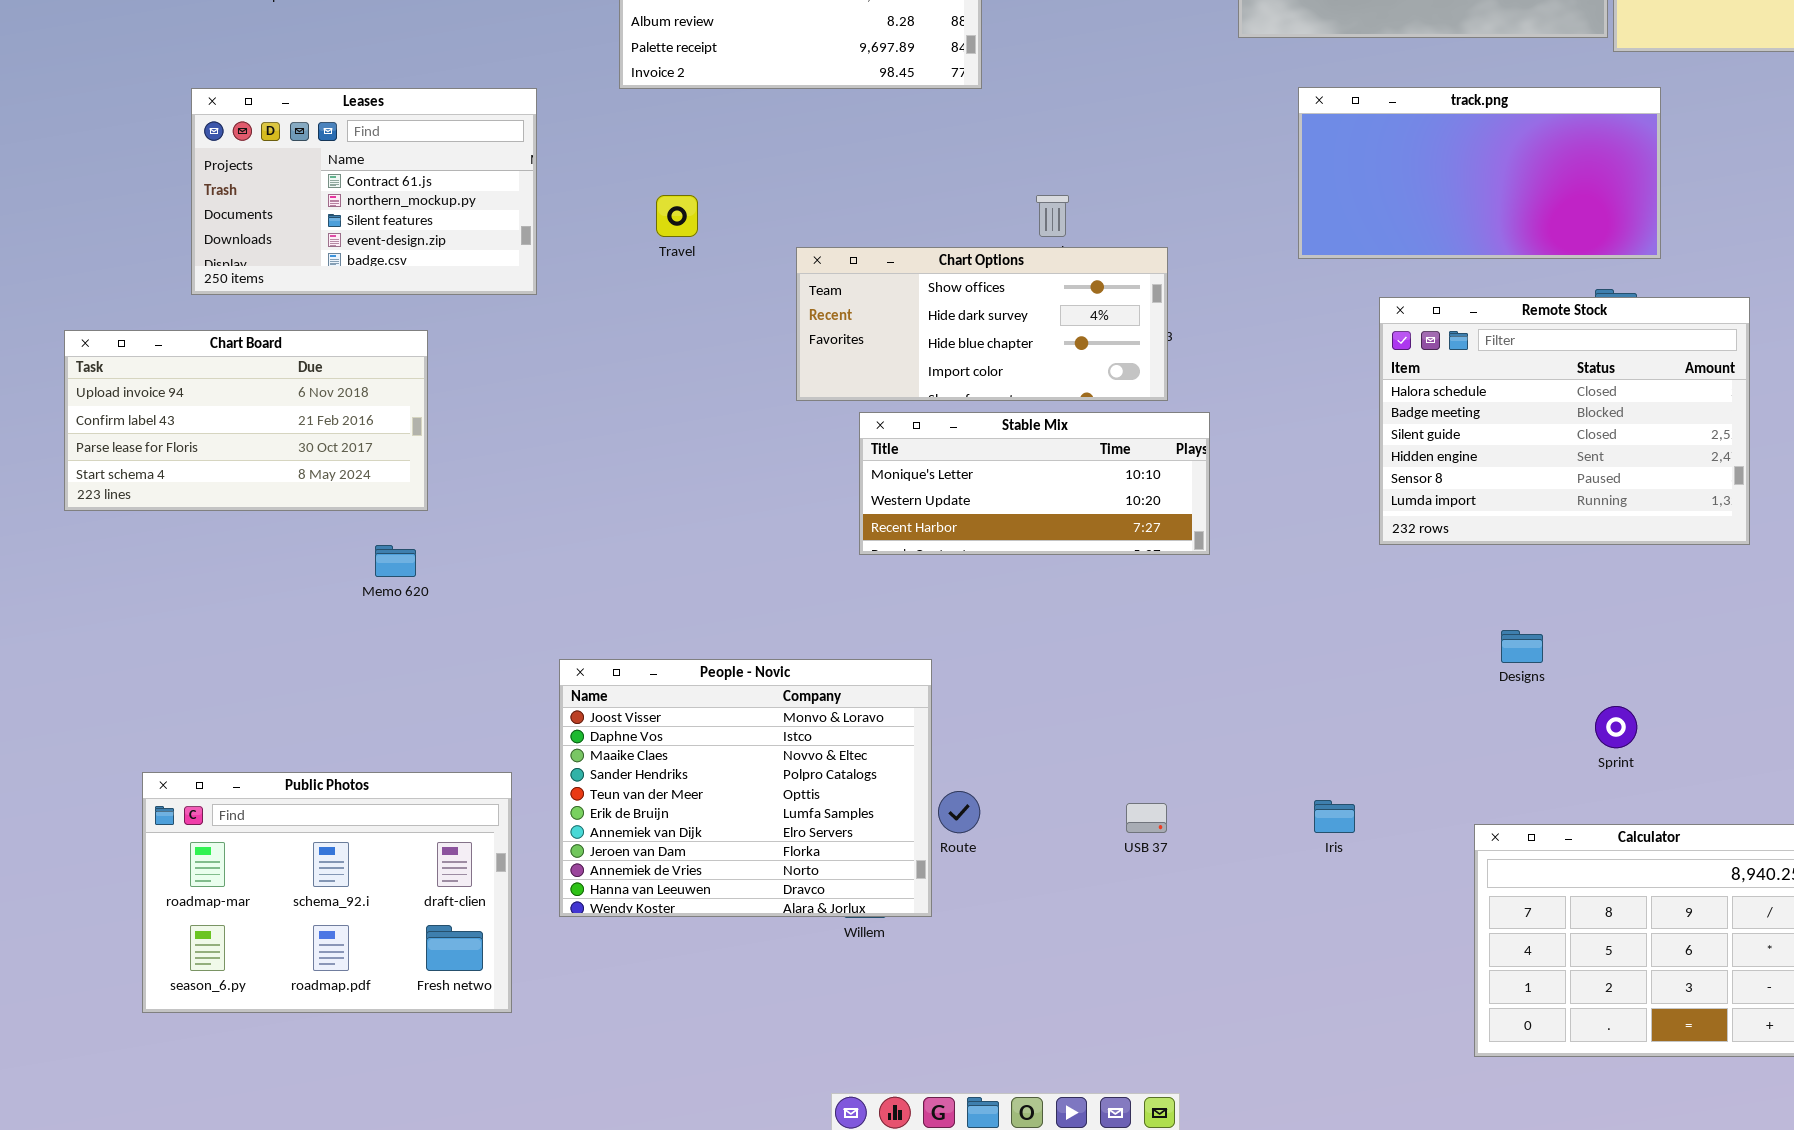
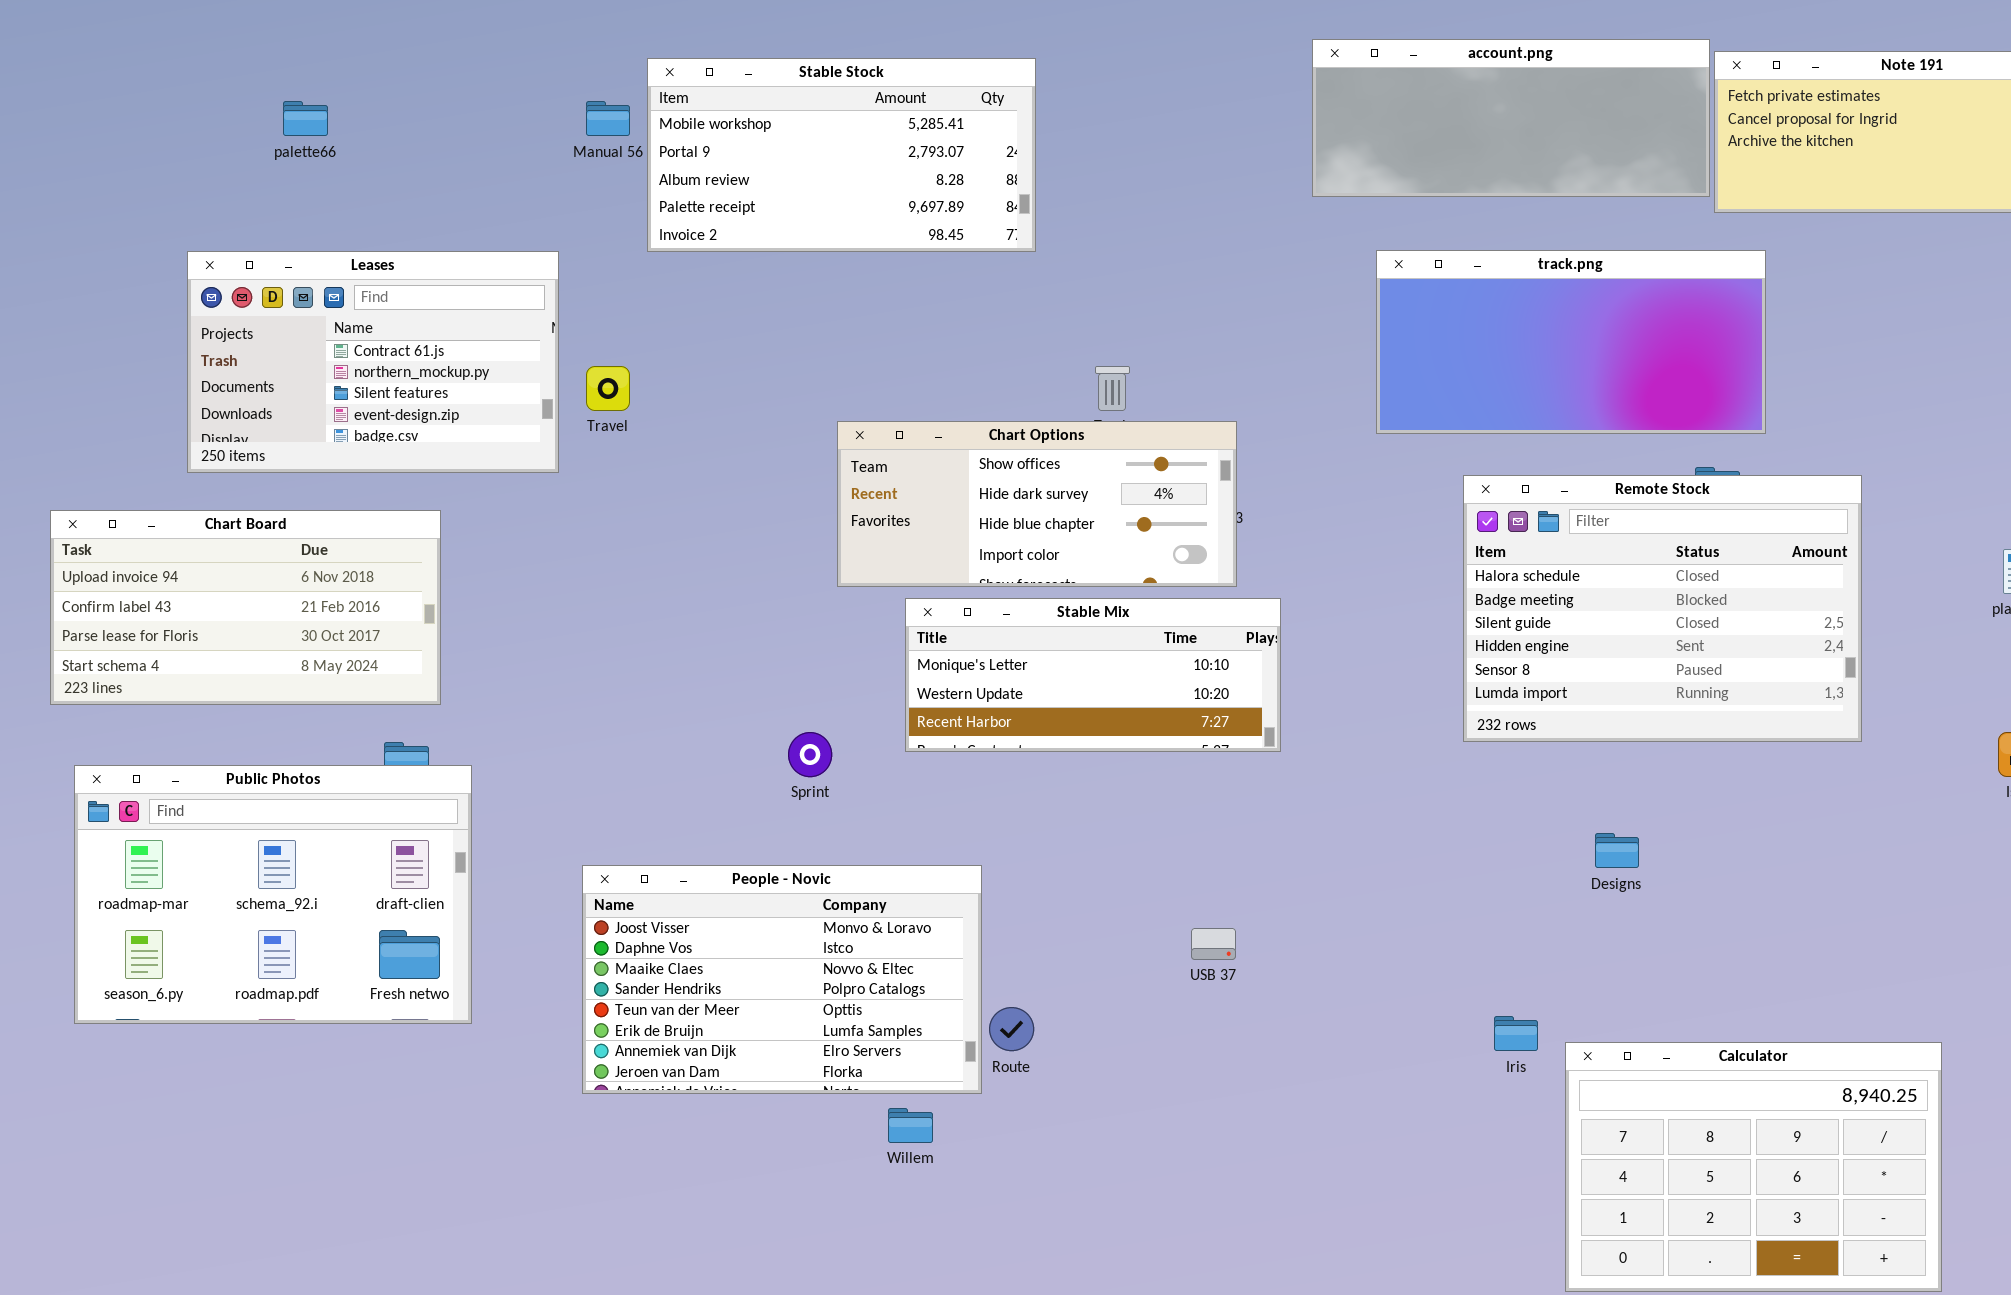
Travel: [656,195,698,237] -> [586,366,630,411], moved
People - Novic: [559,659,932,917] -> [582,865,982,1094], resized
Sprint: [1595,706,1637,748] -> [788,732,832,777], moved
Public Photos: [142,772,512,1013] -> [74,765,472,1024], moved
Iris: [1314,800,1355,833] -> [1494,1016,1538,1051], moved
USB 37: [1126,803,1167,833] -> [1191,928,1236,960], moved

